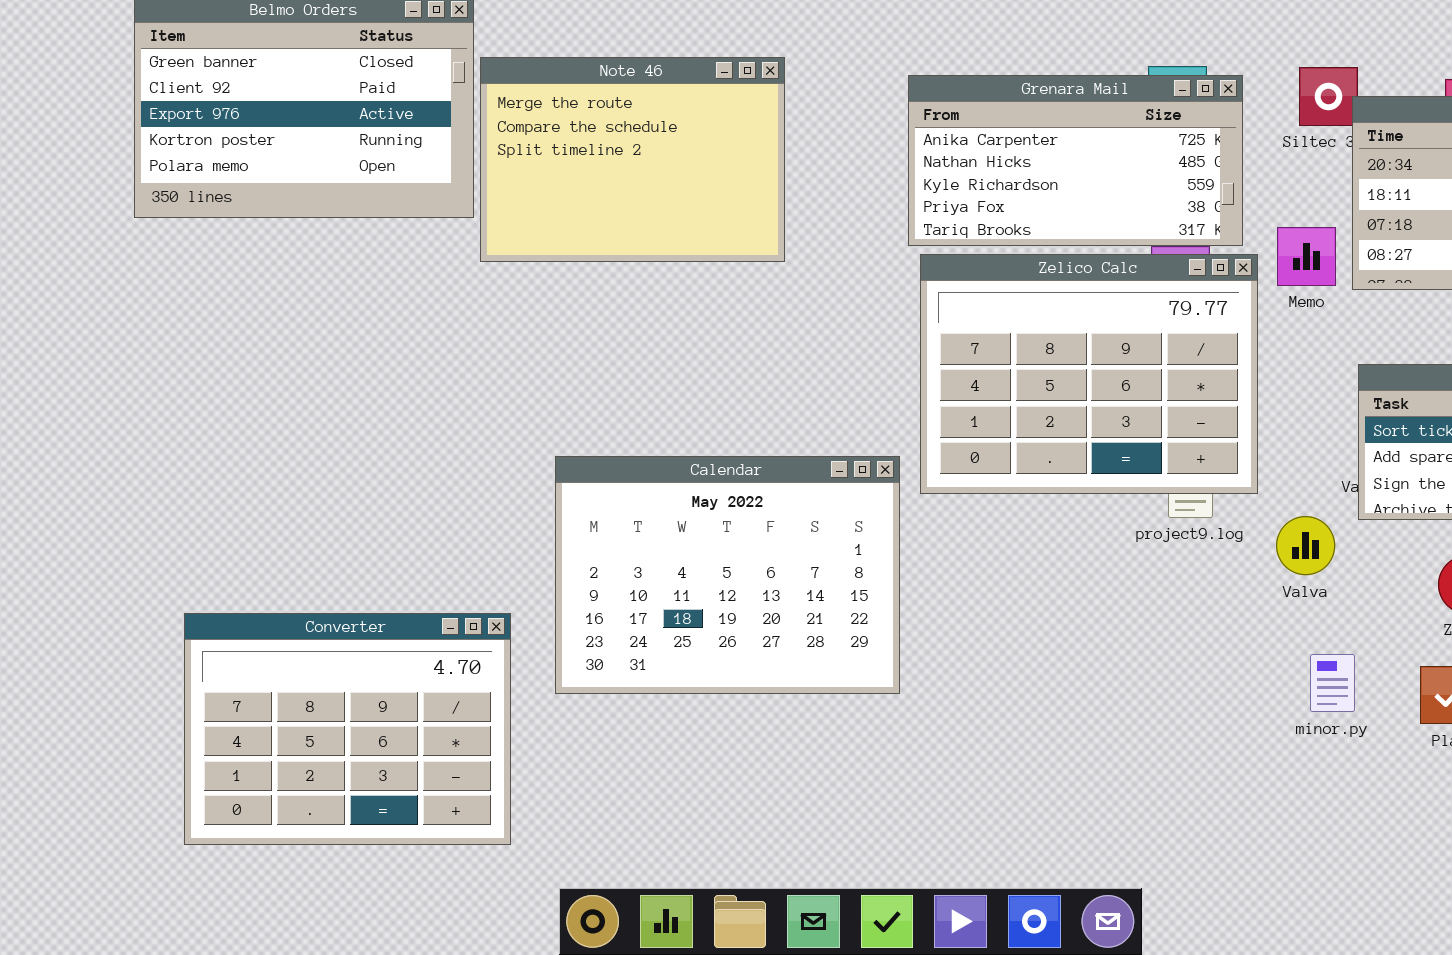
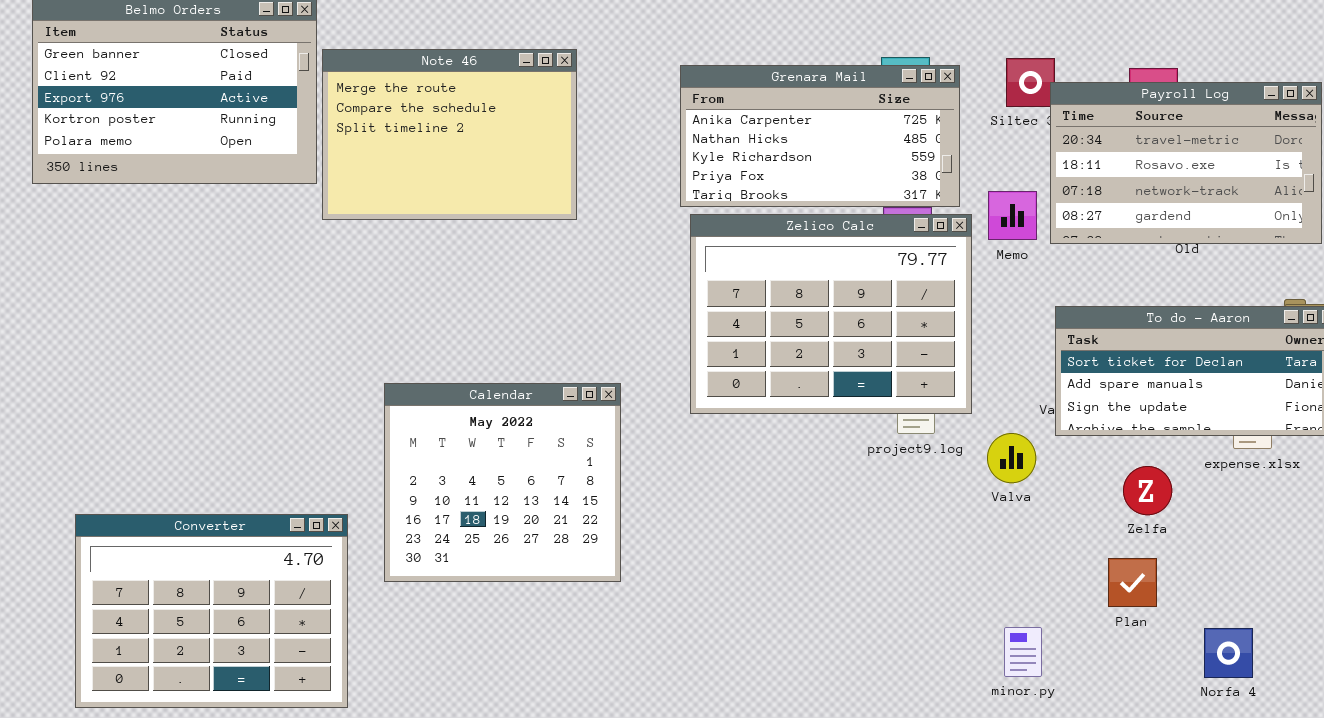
Calendar: [555,456,900,694] -> [384,383,621,582], resized
minor.py: [1310,654,1355,712] -> [1004,627,1042,677], moved

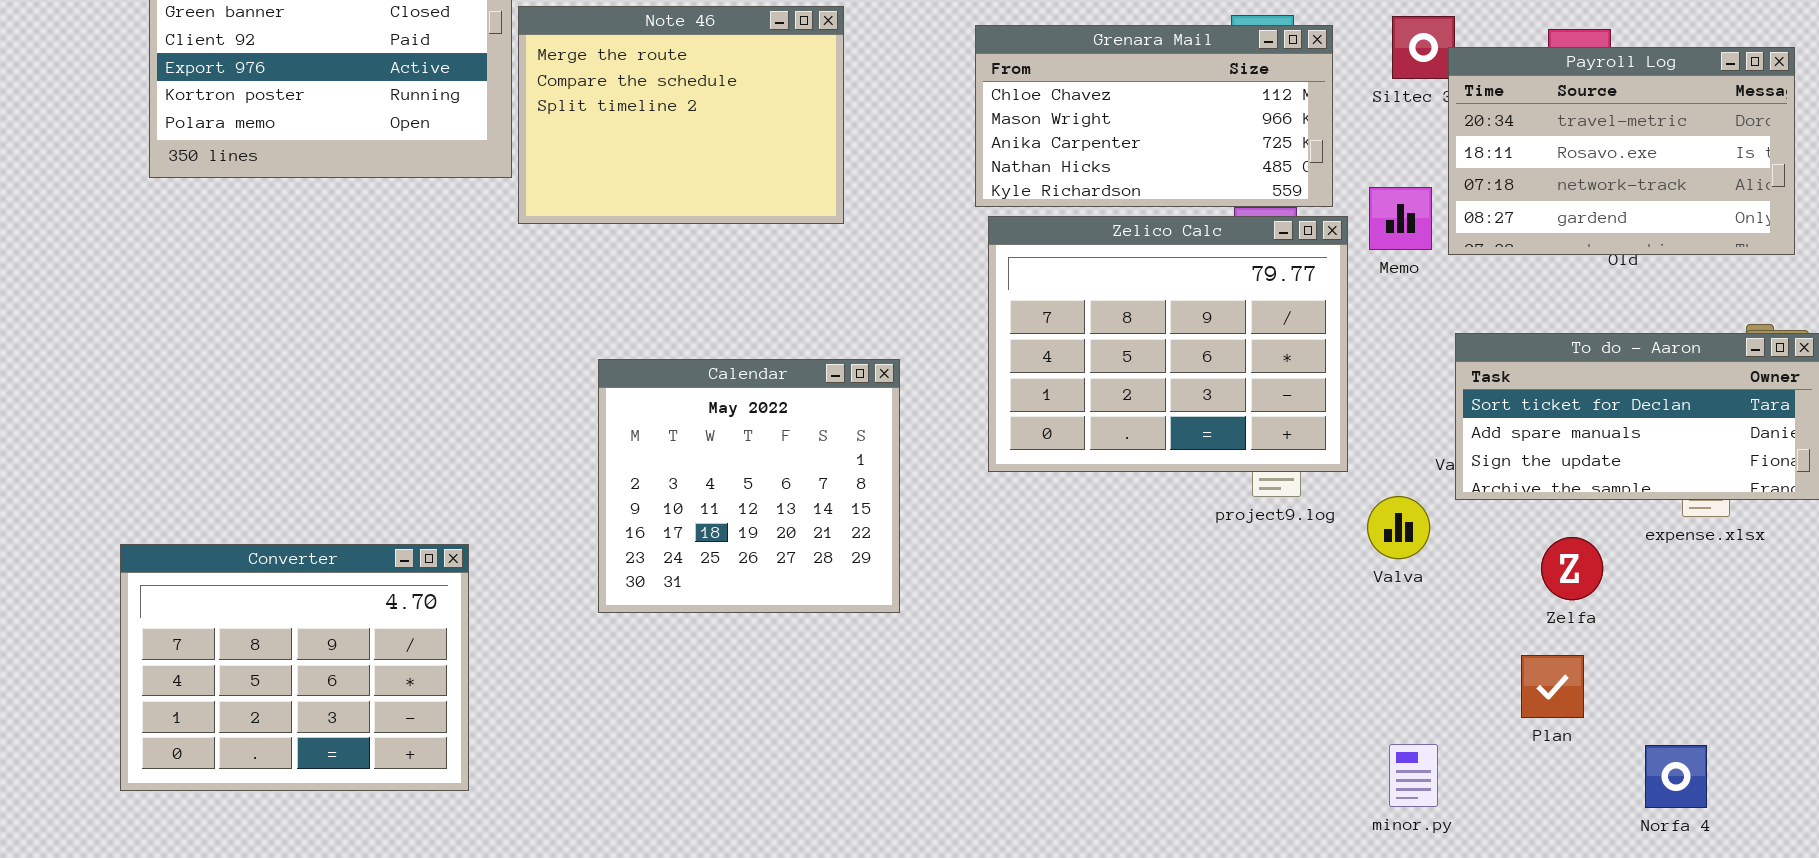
Grenara Mail: [680,65,960,207] -> [975,25,1333,207], scrolled up 2 rows
Calendar: [384,383,621,582] -> [598,359,900,613], moved
Converter: [75,514,348,708] -> [120,544,469,791], moved

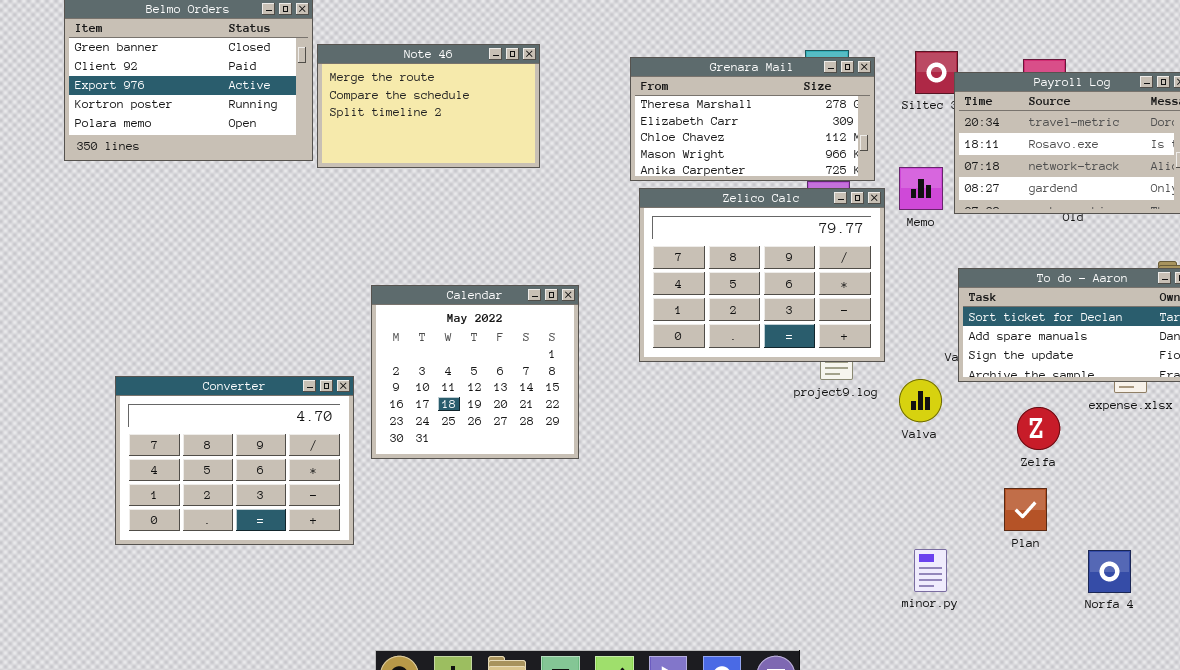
Note 46: [518,6,844,224] -> [317,44,540,168], resized
Grenara Mail: [975,25,1333,207] -> [630,57,875,181], scrolled up 2 rows
Converter: [120,544,469,791] -> [115,376,354,545], moved

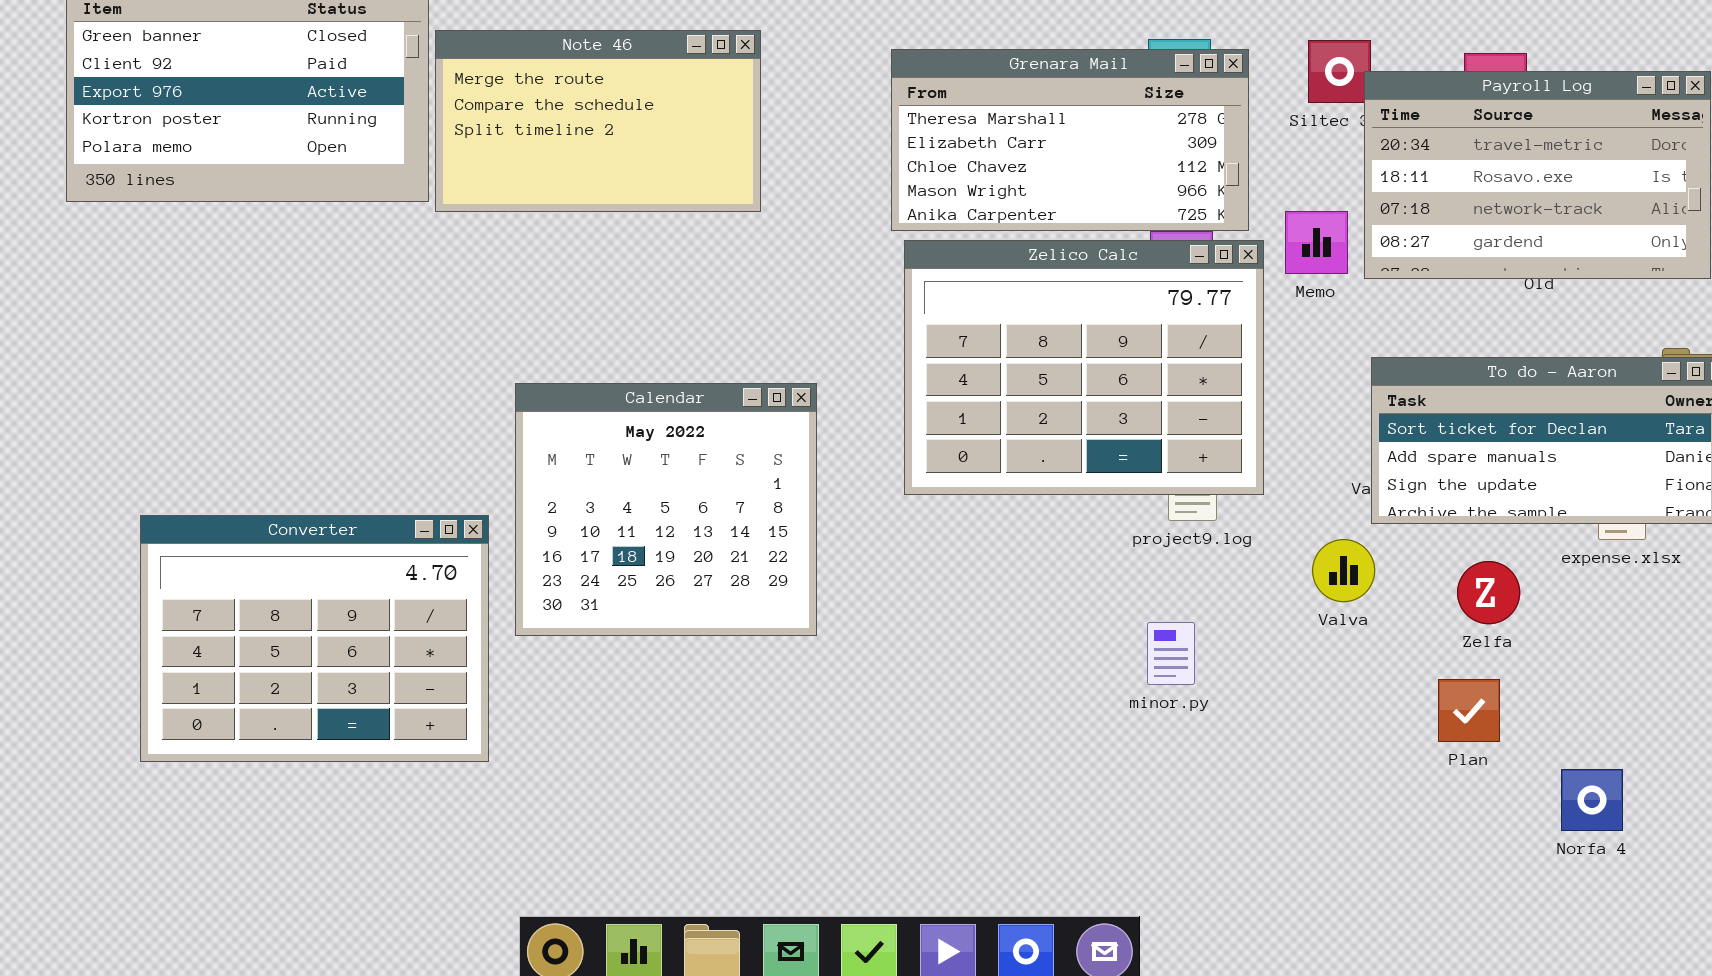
Valva: [899,379,942,422] -> [1312,539,1375,602], moved
minor.py: [914,549,947,592] -> [1147,622,1195,685], moved

